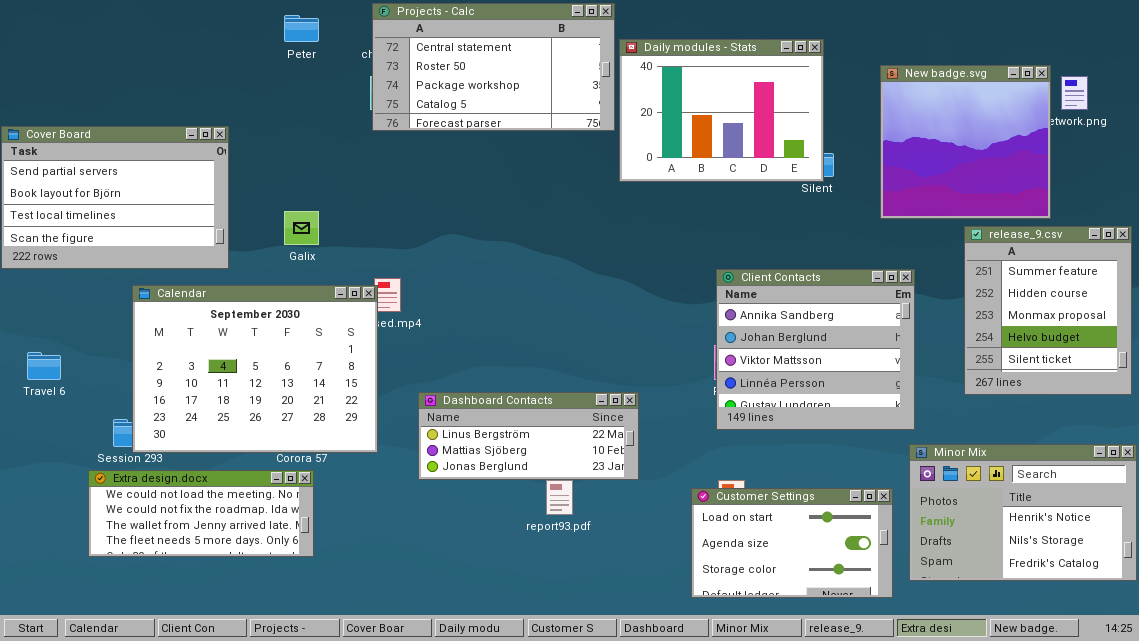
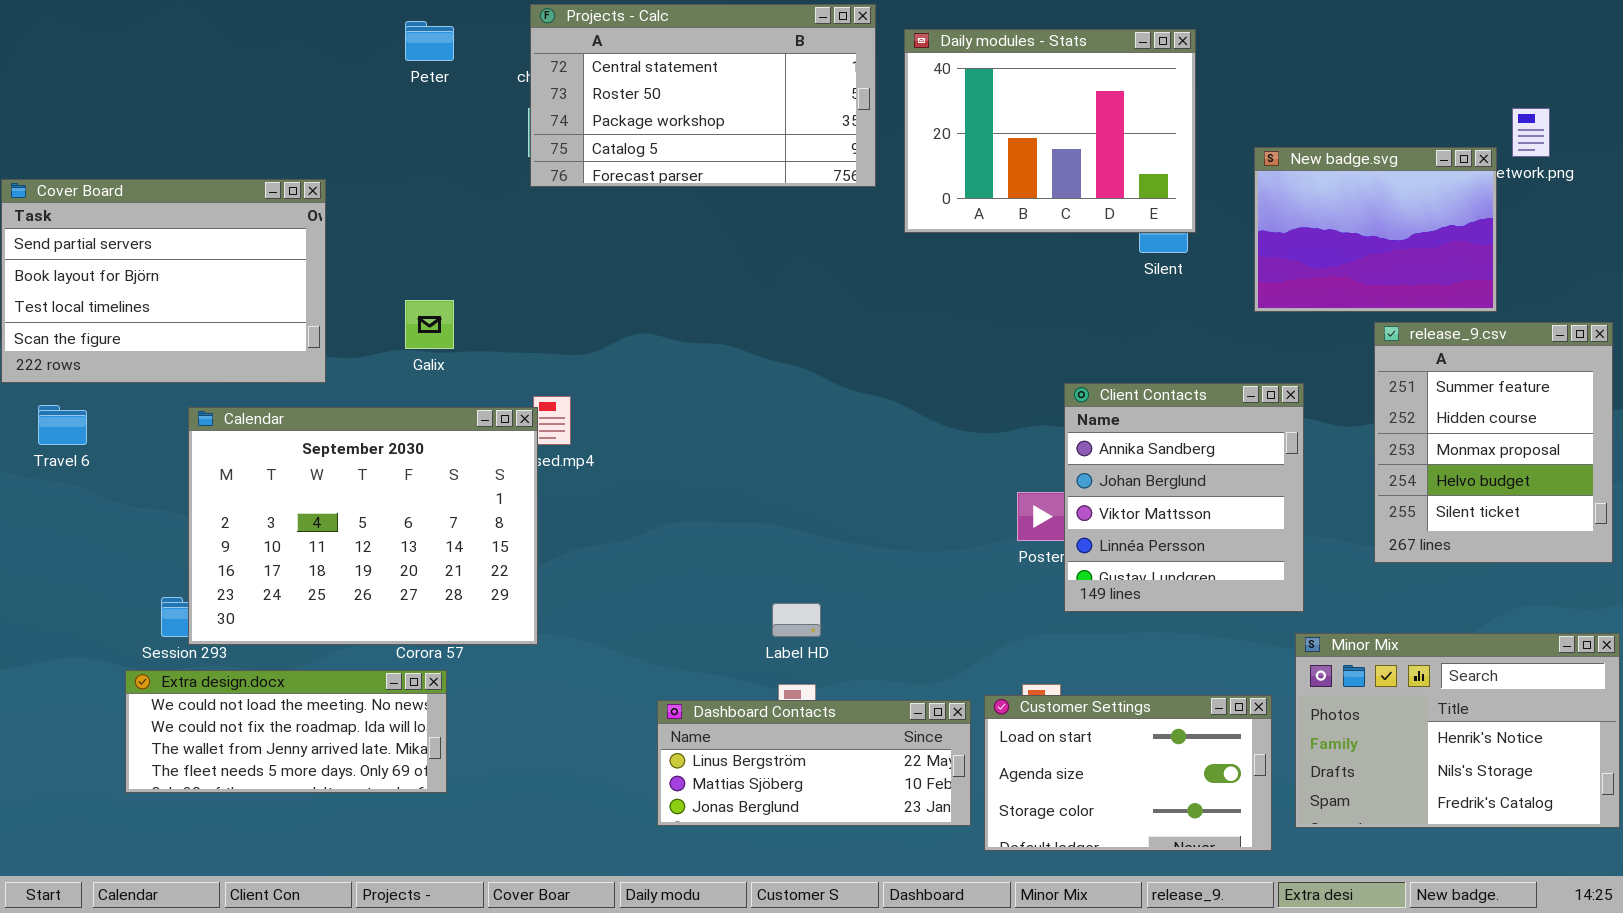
Daily modules - Stats: [619,39,824,182] -> [904,29,1196,233], moved
New badge.svg: [880,65,1051,219] -> [1254,147,1497,312], resized
Client Contacts: [716,269,915,430] -> [1064,383,1304,612], resized
Travel 6: [27,352,61,380] -> [38,405,87,445], moved
Dashboard Contacts: [418,392,639,480] -> [657,700,971,826], moved

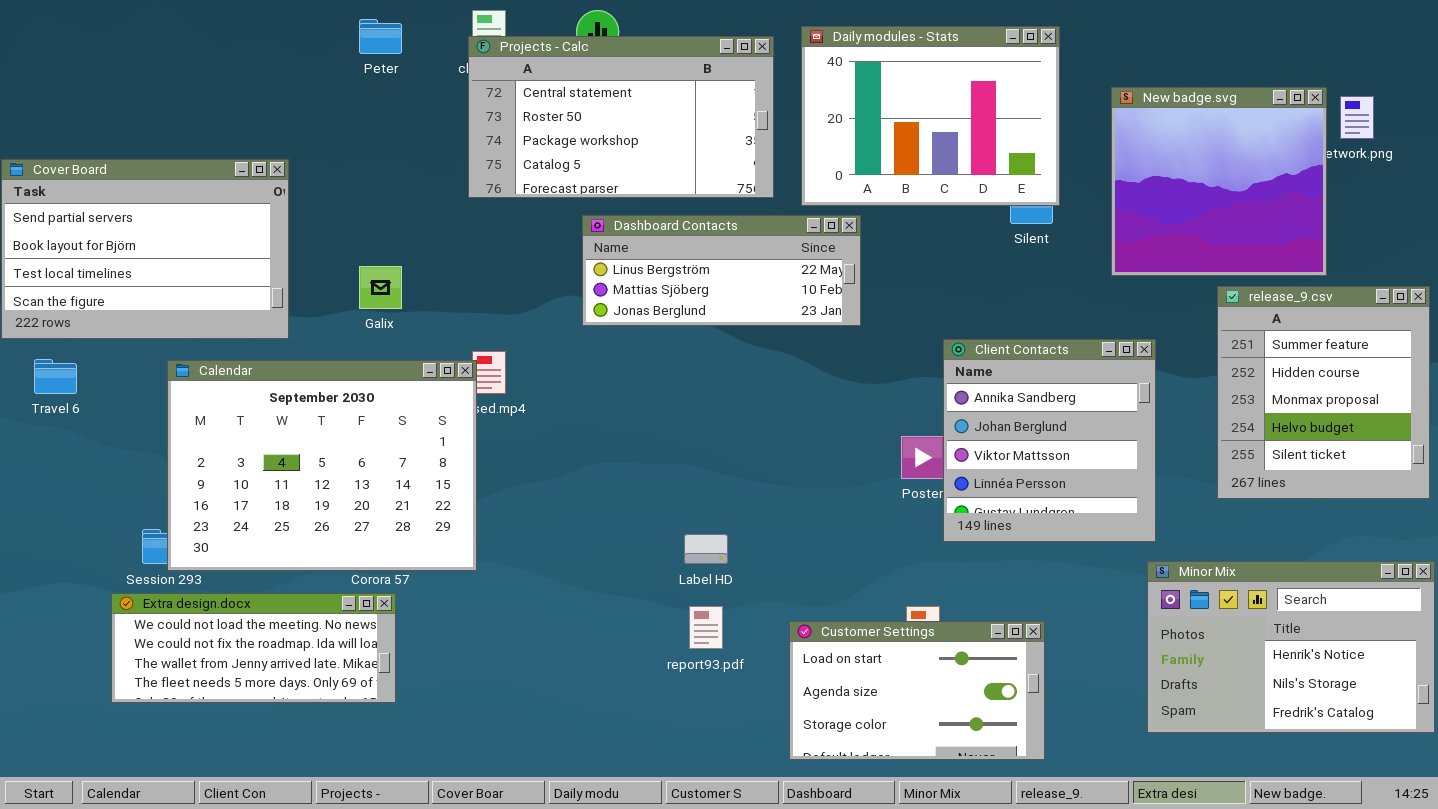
Projects - Calc: [530,4,876,187] -> [468,36,774,198], moved
New badge.svg: [1254,147,1497,312] -> [1111,87,1327,276], resized
Customer Settings: [984,695,1272,851] -> [789,621,1045,760], moved
Dashboard Contacts: [657,700,971,826] -> [582,215,861,326], moved

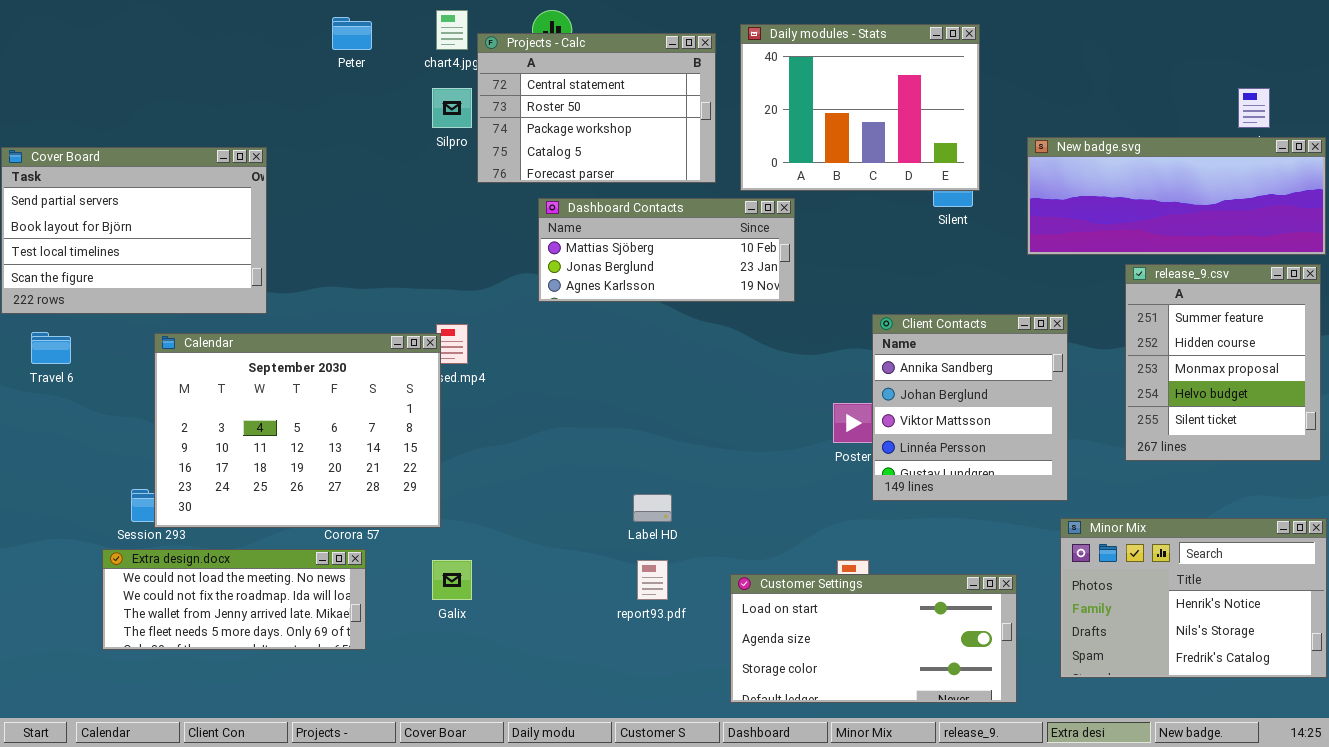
Projects - Calc: [468,36,774,198] -> [477,33,716,183], resized
New badge.svg: [1111,87,1327,276] -> [1027,137,1326,255], resized
Dashboard Contacts: [582,215,861,326] -> [538,198,795,302], scrolled down 1 row
Galix: [359,266,402,309] -> [432,560,472,600], moved
Customer Settings: [789,621,1045,760] -> [730,574,1017,703], resized

